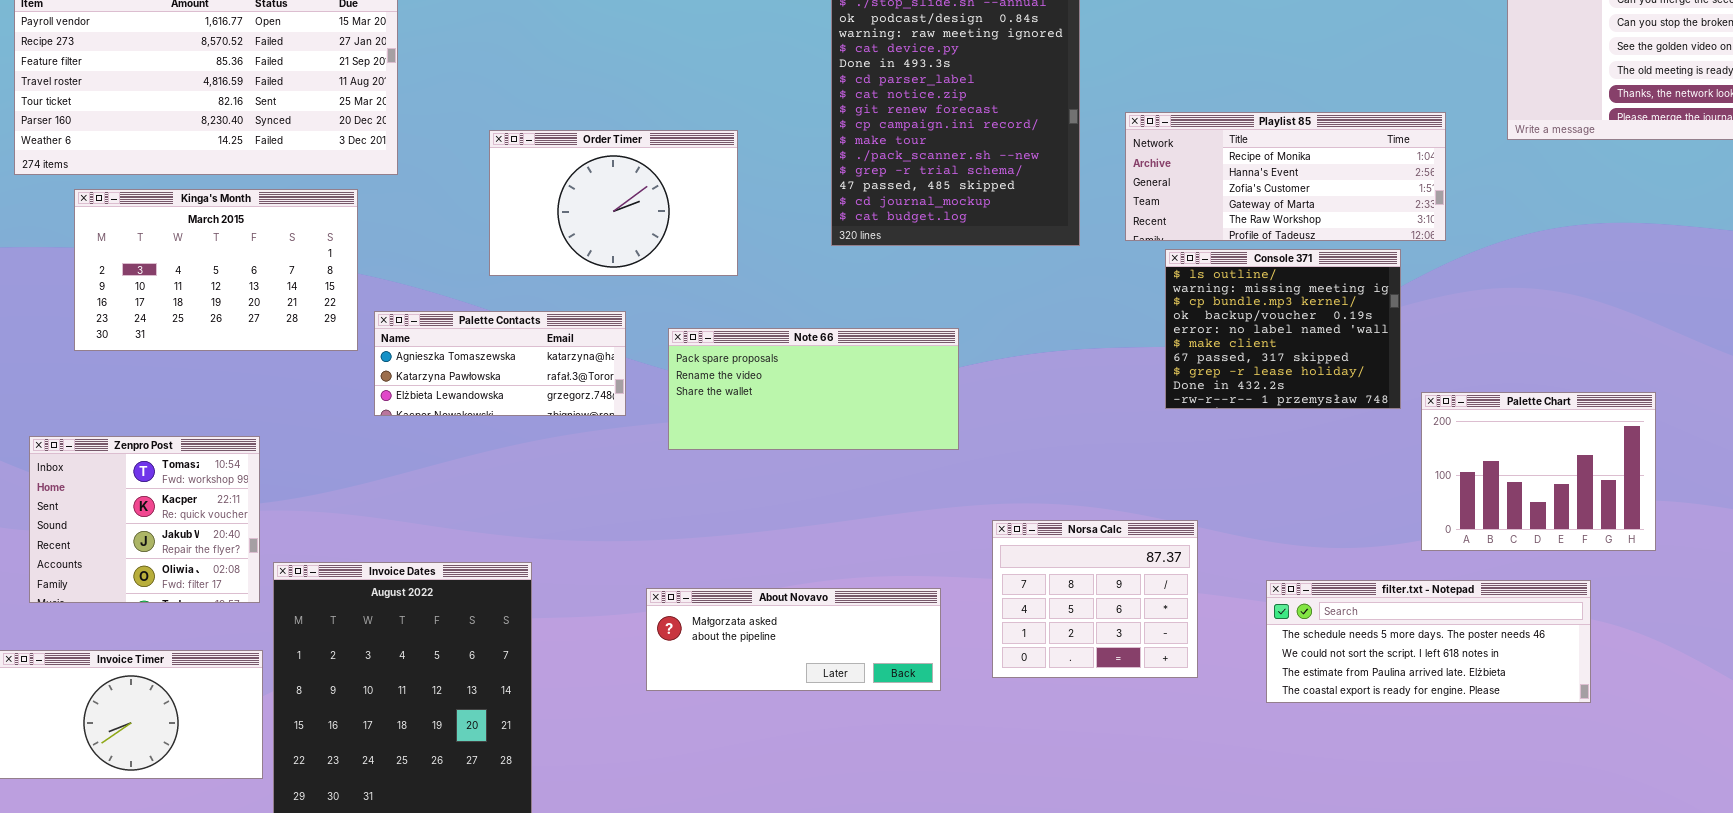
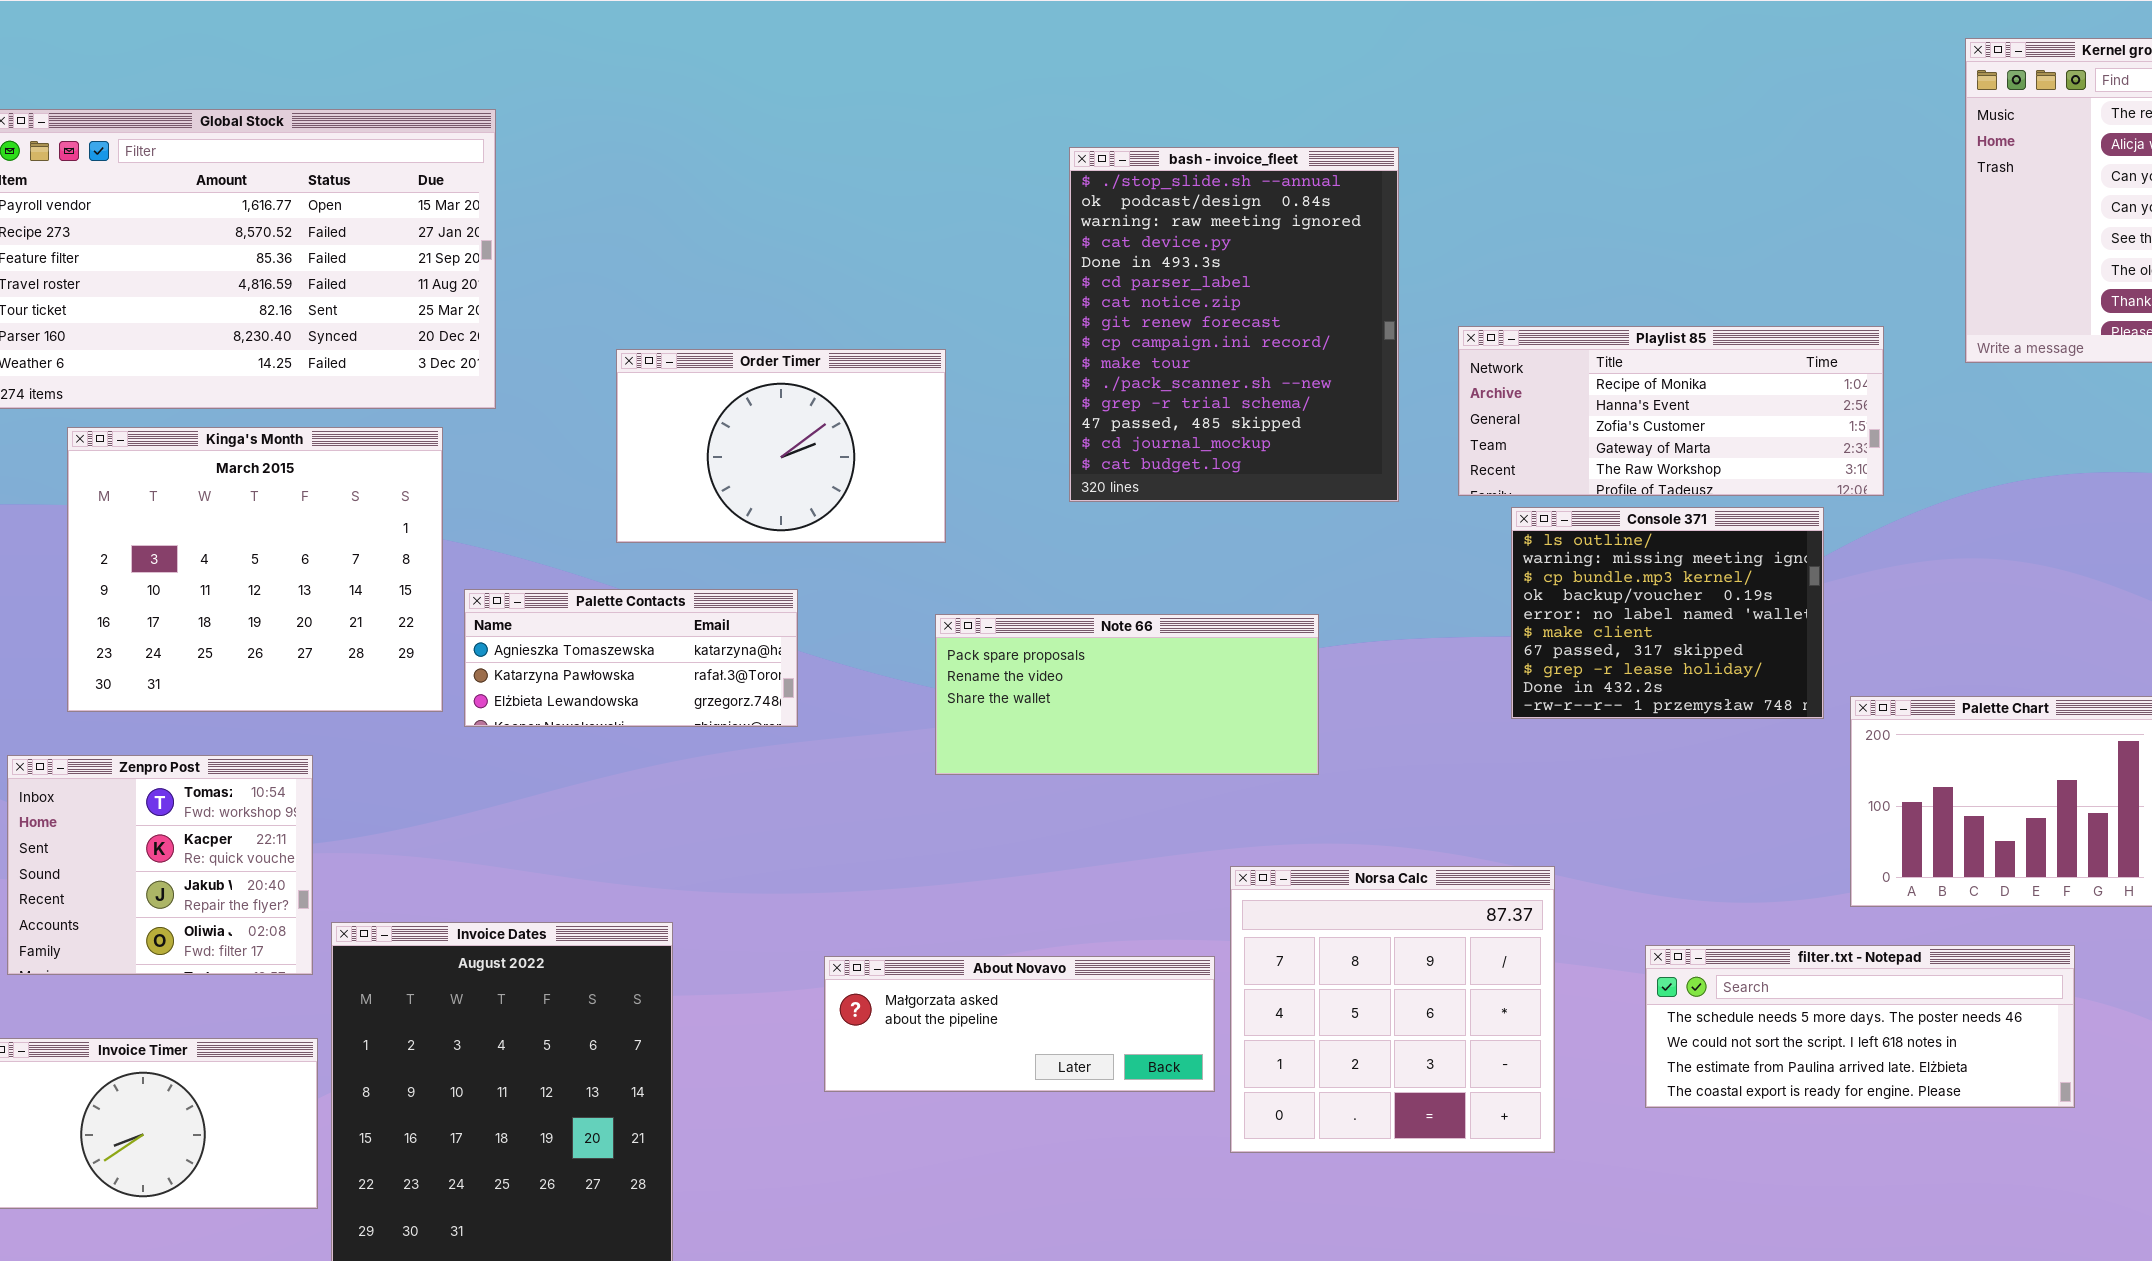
Kinga's Month: [74,189,358,351] -> [67,427,443,712], resized
Note 66: [668,328,959,450] -> [935,614,1319,775], moved
Norsa Calc: [992,520,1198,678] -> [1230,866,1555,1153], resized

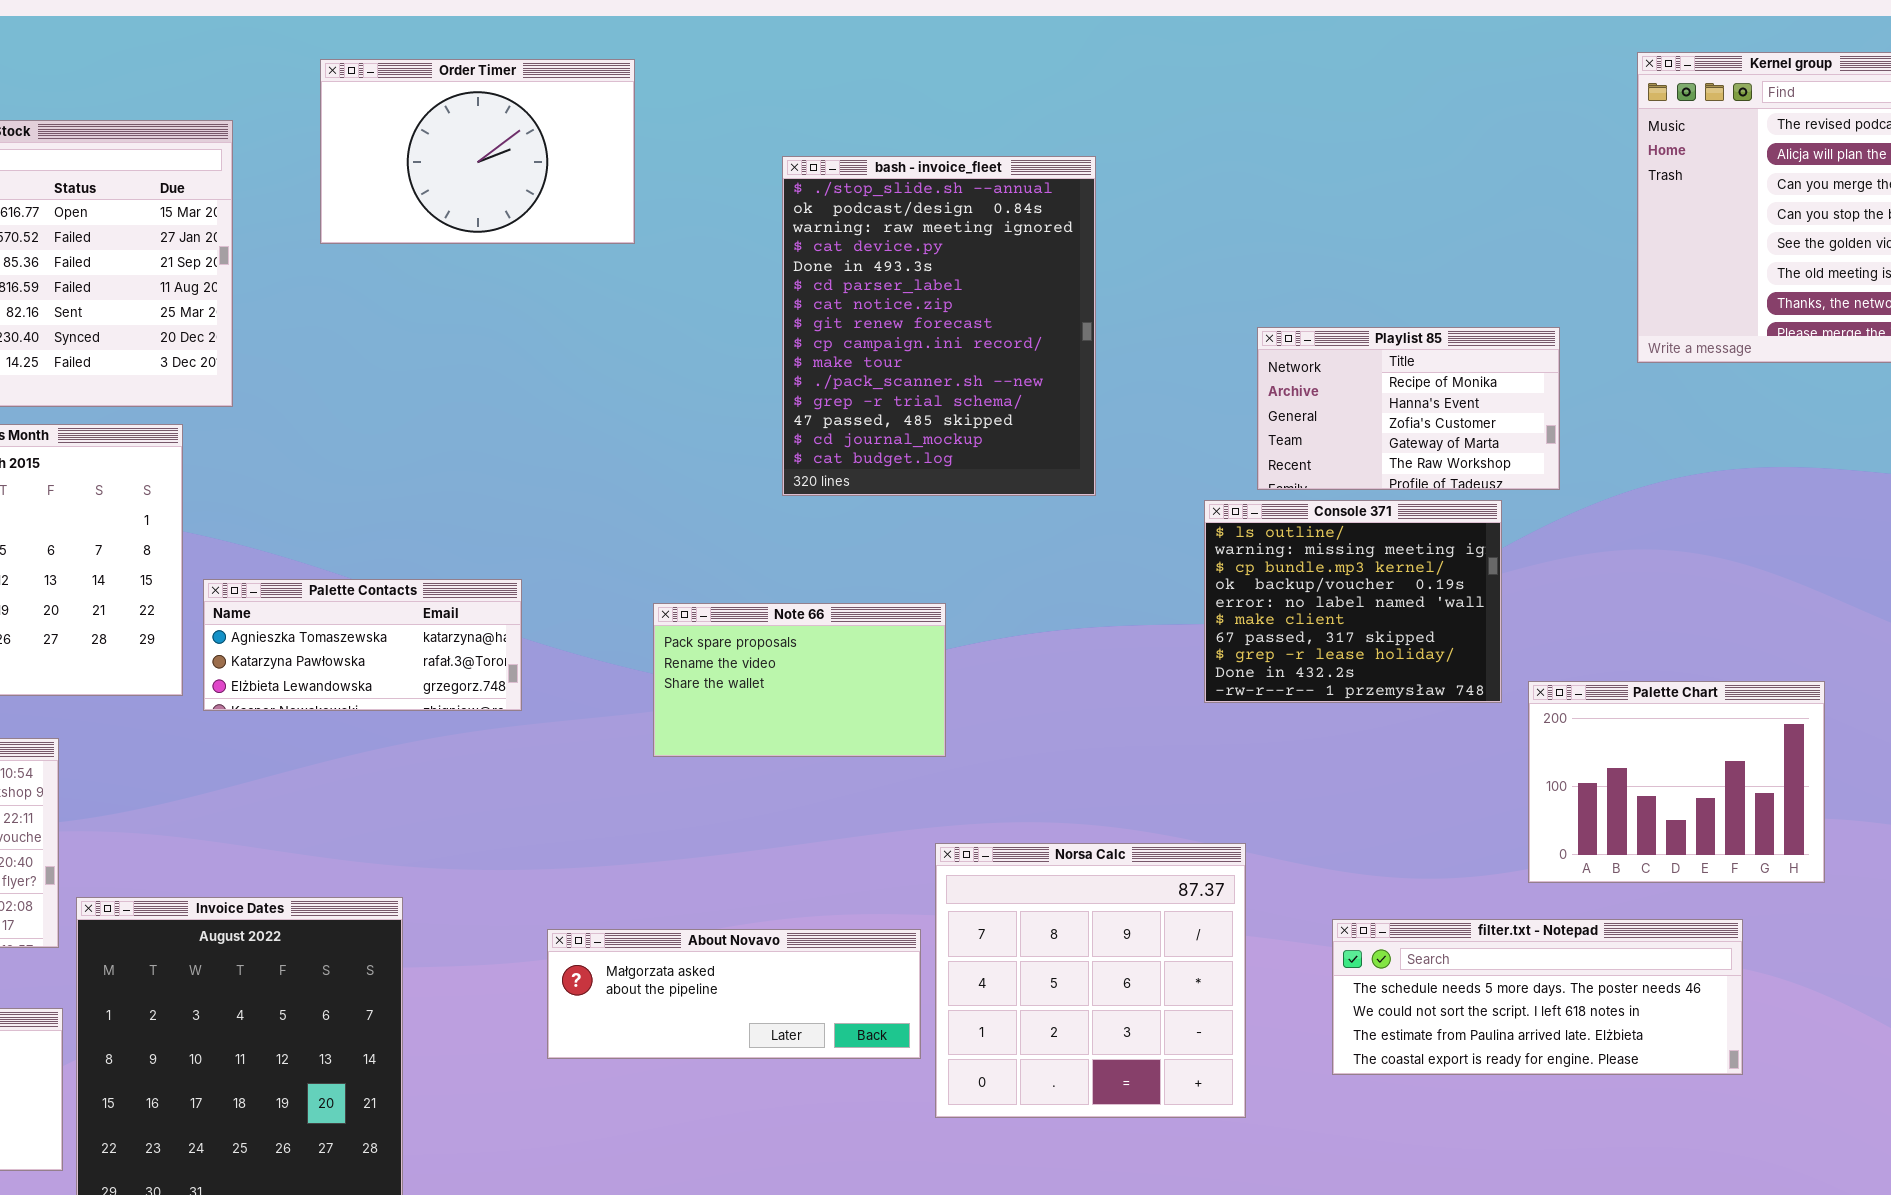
Playlist 85: [1458,326,1884,496] -> [1257,327,1560,490], resized
Order Timer: [616,349,946,543] -> [320,59,635,244], moved
Note 66: [935,614,1319,775] -> [653,603,946,757], resized

